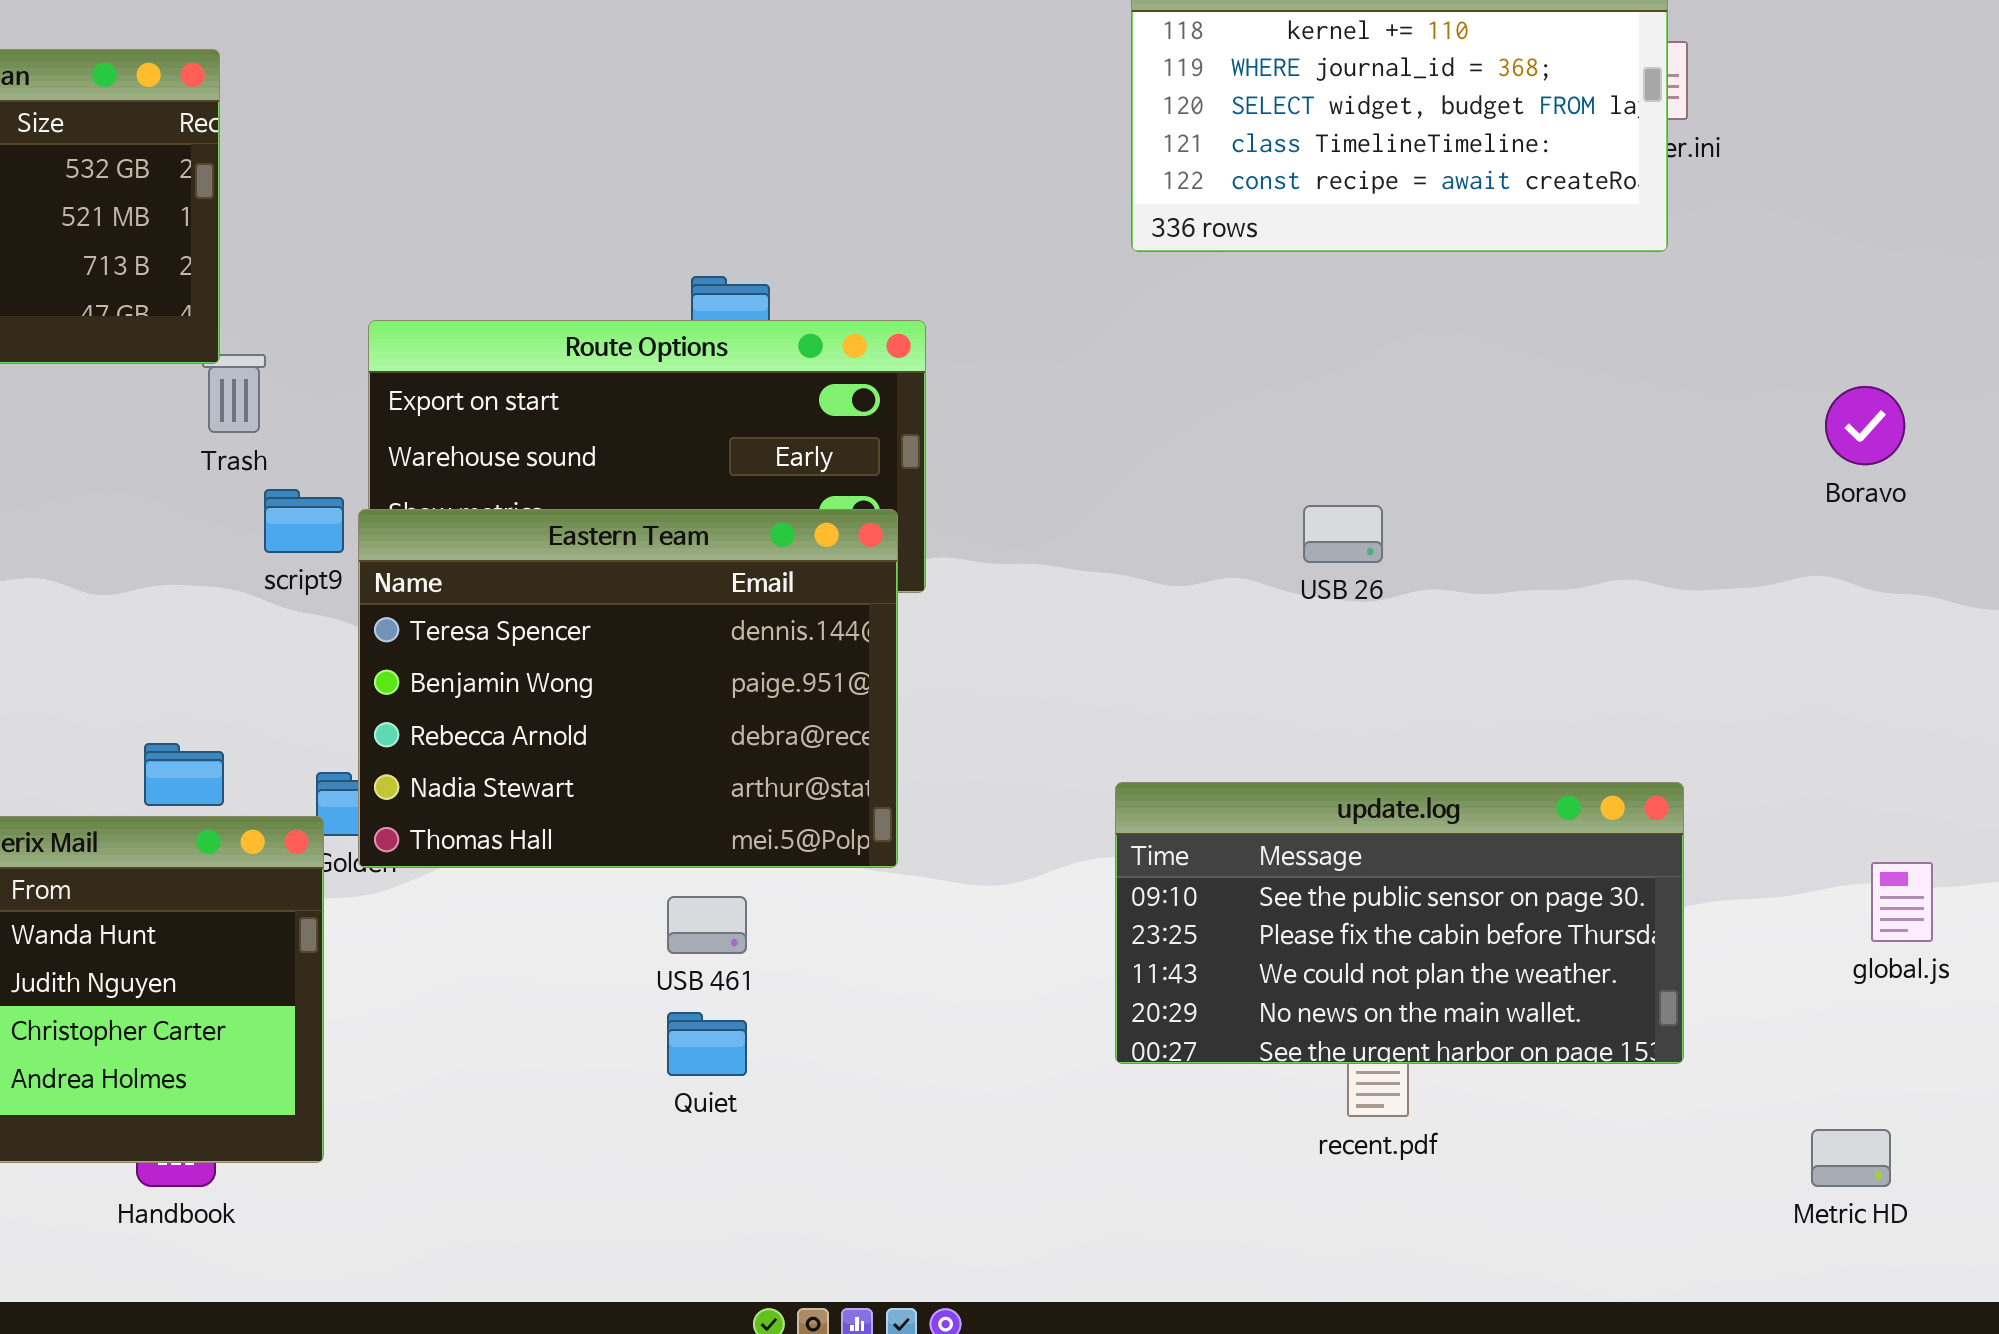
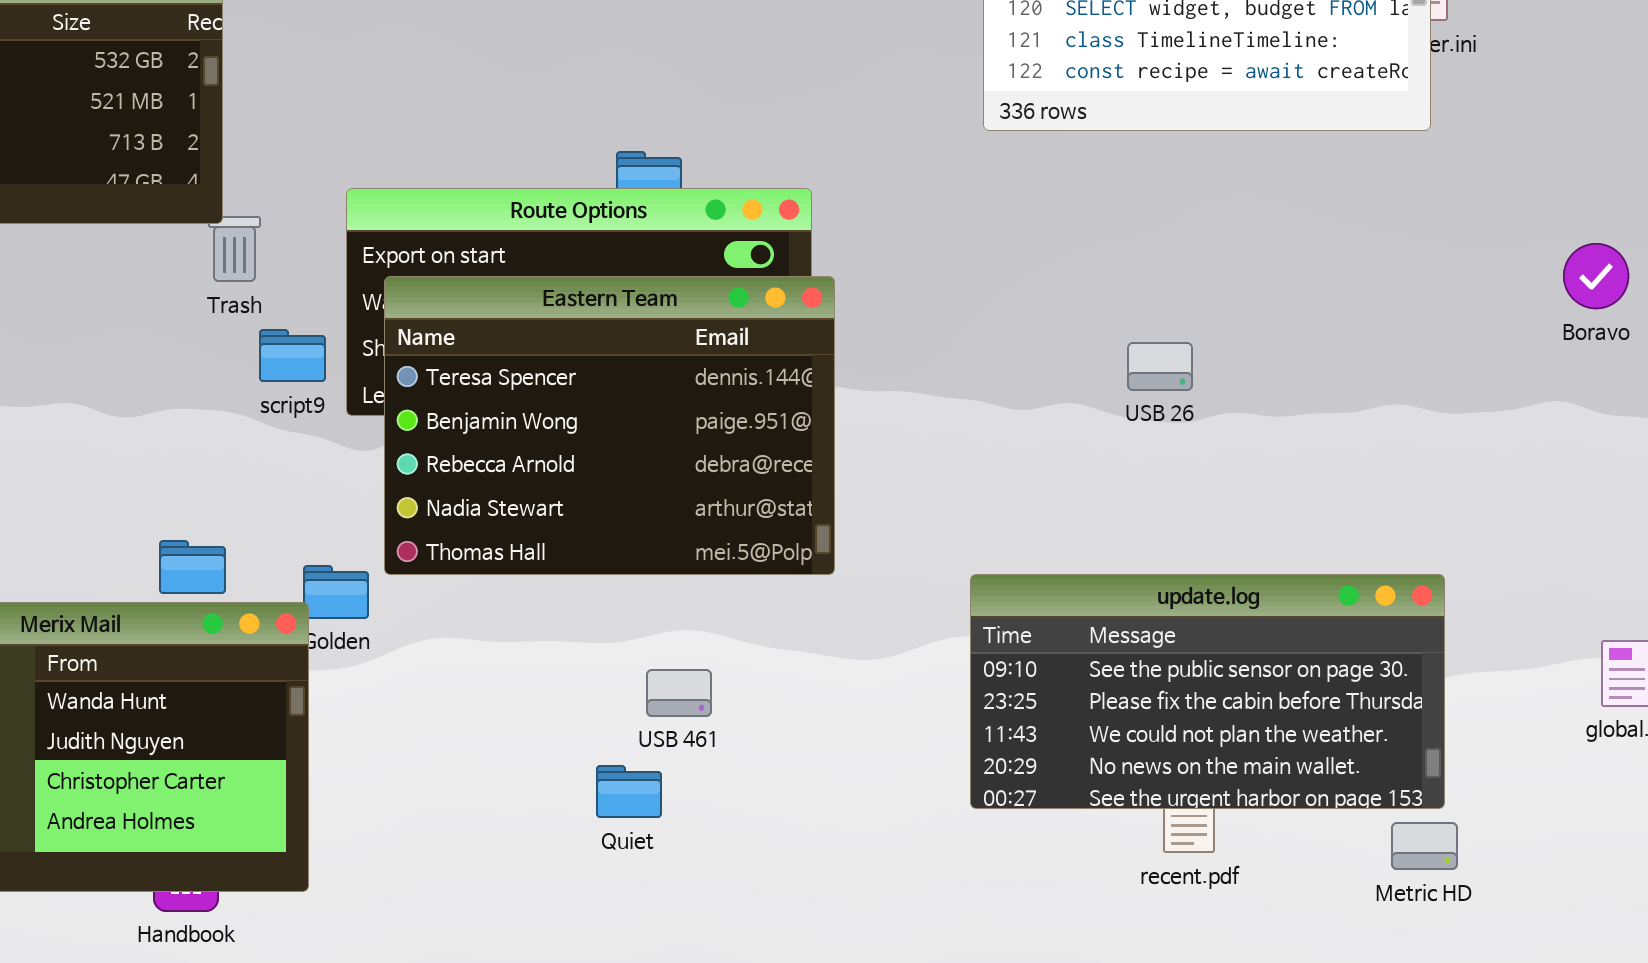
Eastern Team: [358,509,898,868] -> [384,276,835,575], moved
USB 461: [667,896,747,954] -> [646,669,712,717], moved
Metric HD: [1811,1129,1891,1187] -> [1391,822,1458,870], moved

